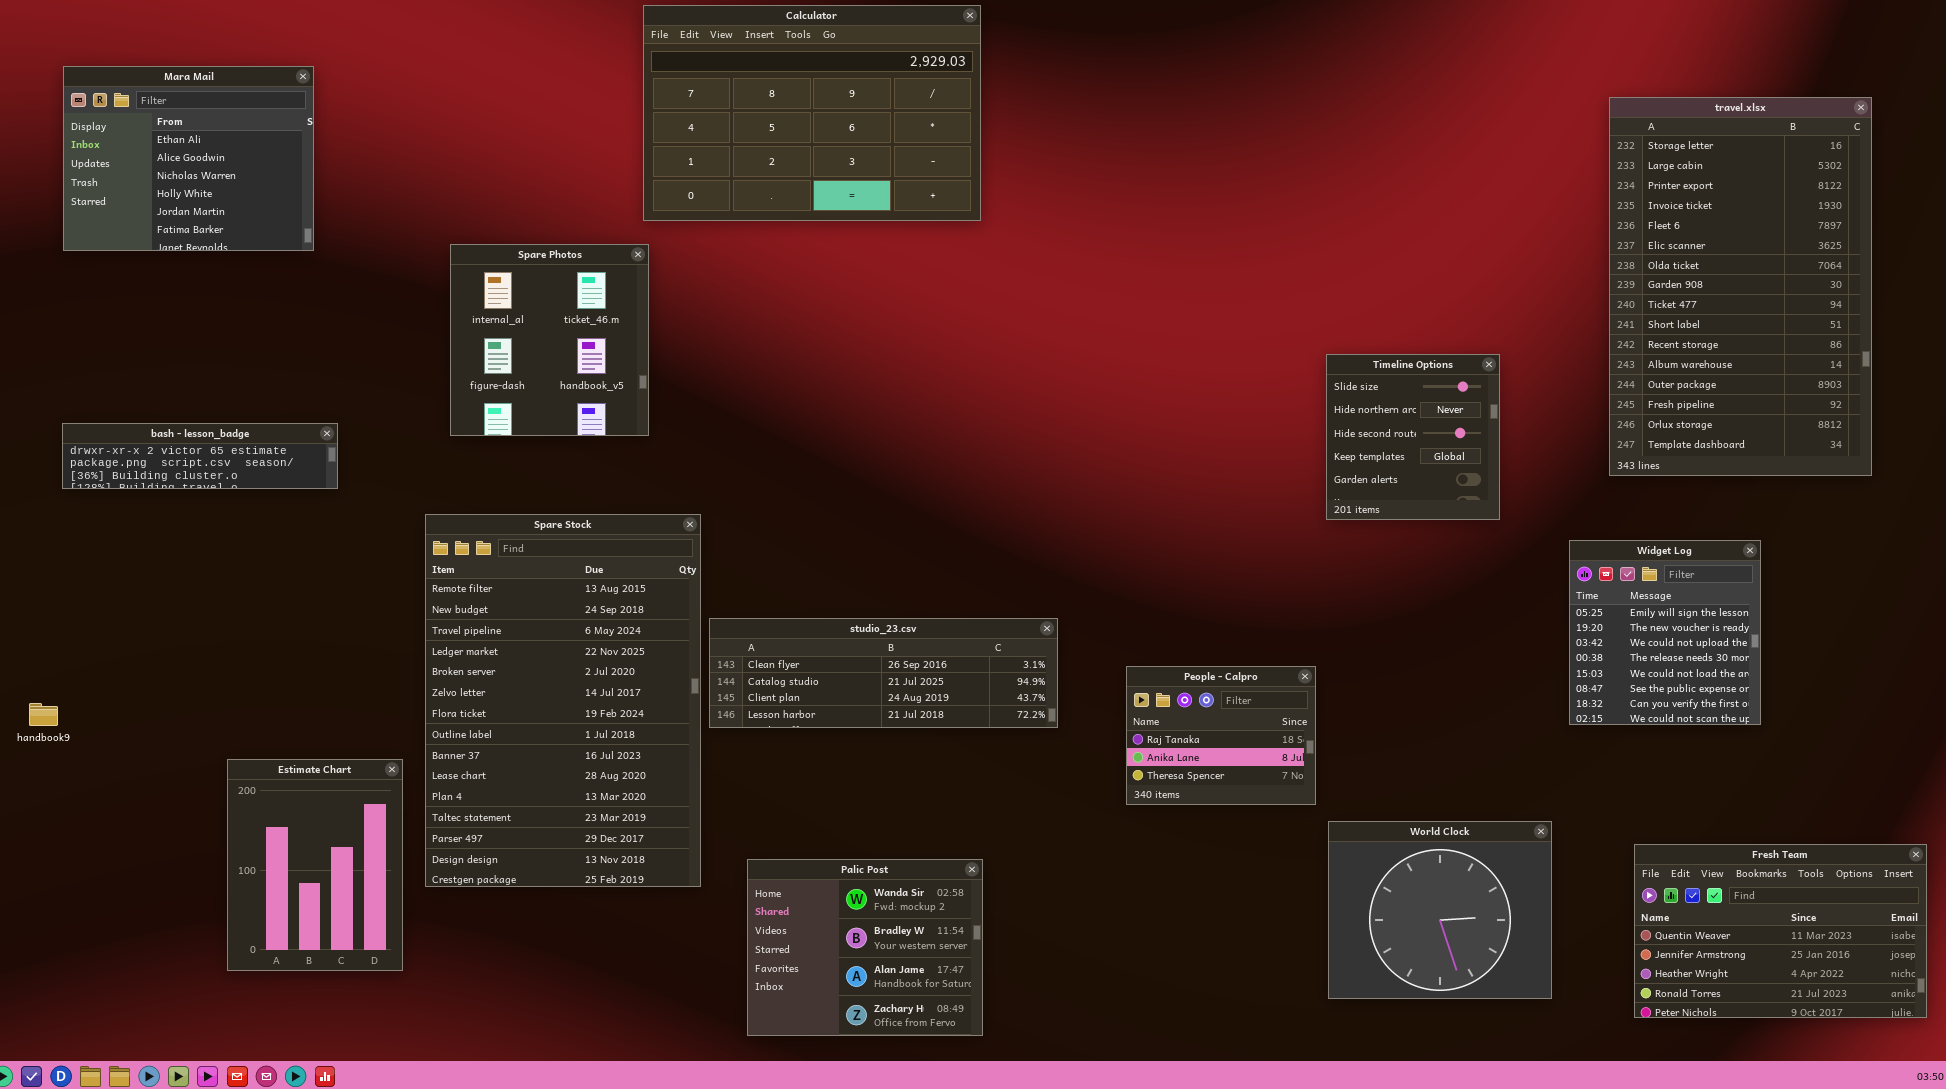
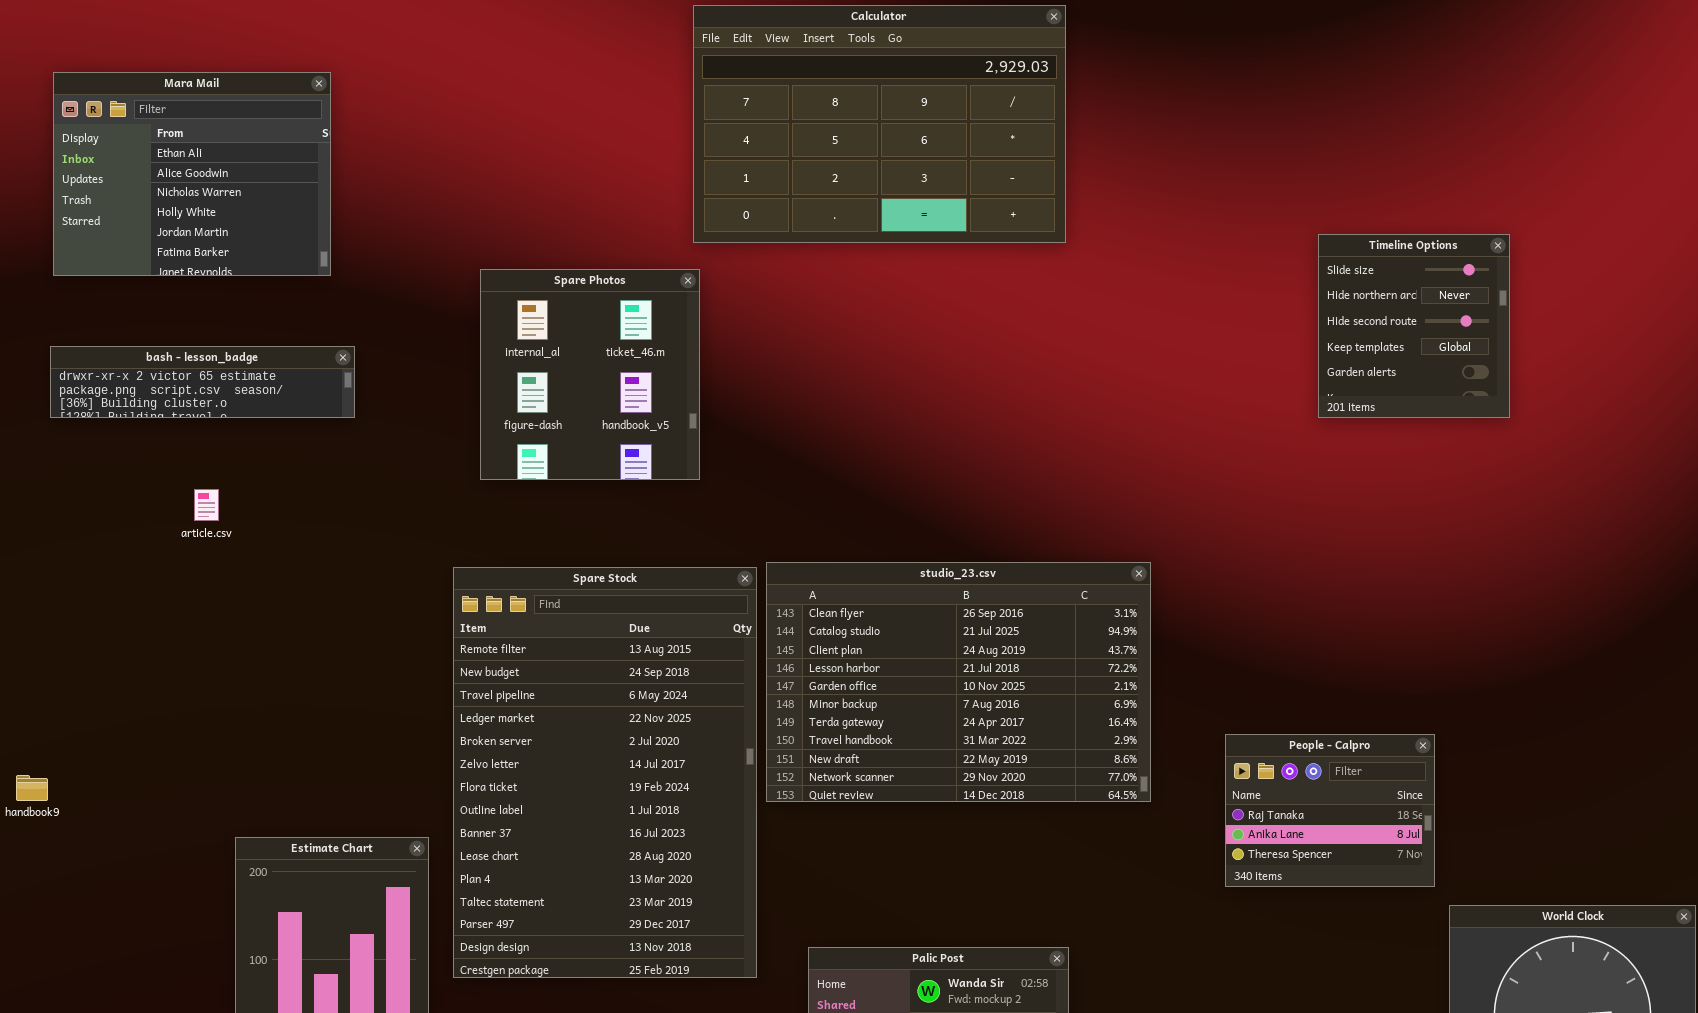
Timeline Options: [1326,354,1500,520] -> [1318,234,1510,418], moved
bash - lesson_badge: [62,423,338,489] -> [50,346,355,418], moved
studio_23.csv: [709,618,1058,728] -> [766,562,1151,802], resized

